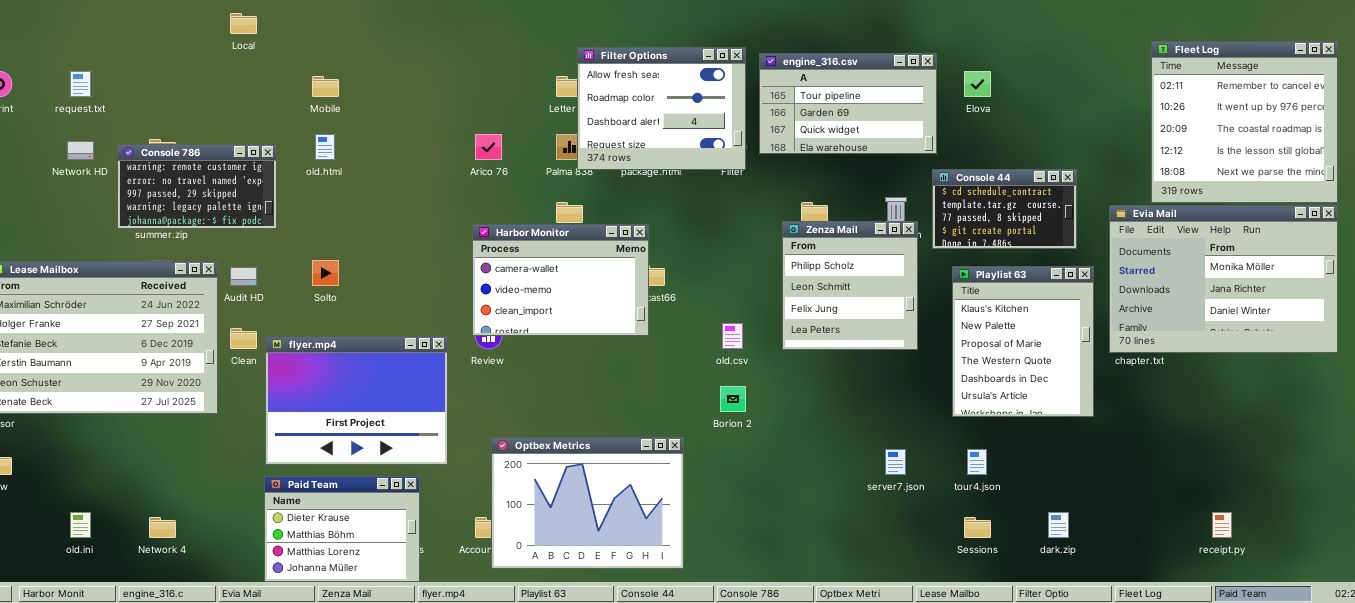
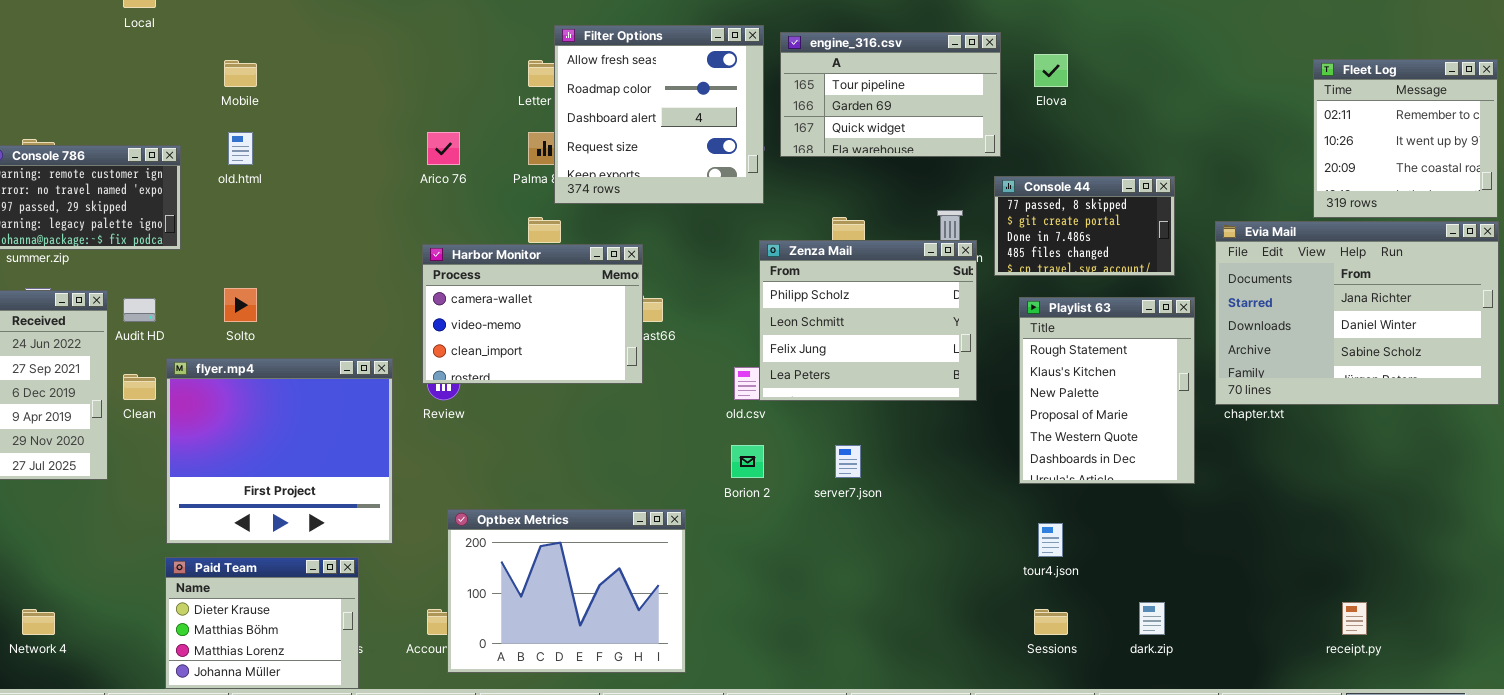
Fleet Log: [1151,41,1338,203] -> [1313,59,1498,218], resized
Filter Options: [577,47,746,170] -> [554,25,764,204], resized
Console 44: [932,169,1077,249] -> [994,176,1175,276], scrolled down 2 rows
Evia Mail: [1109,205,1338,353] -> [1215,221,1499,405], scrolled down 1 row
Zenza Mail: [782,221,918,350] -> [759,240,977,401], resized
Playlist 63: [952,266,1094,417] -> [1019,297,1195,484], scrolled up 1 row
flyer.mp4: [265,336,448,465] -> [166,358,393,544], resized
server7.json: [885,449,906,475] -> [835,445,861,478], moved

